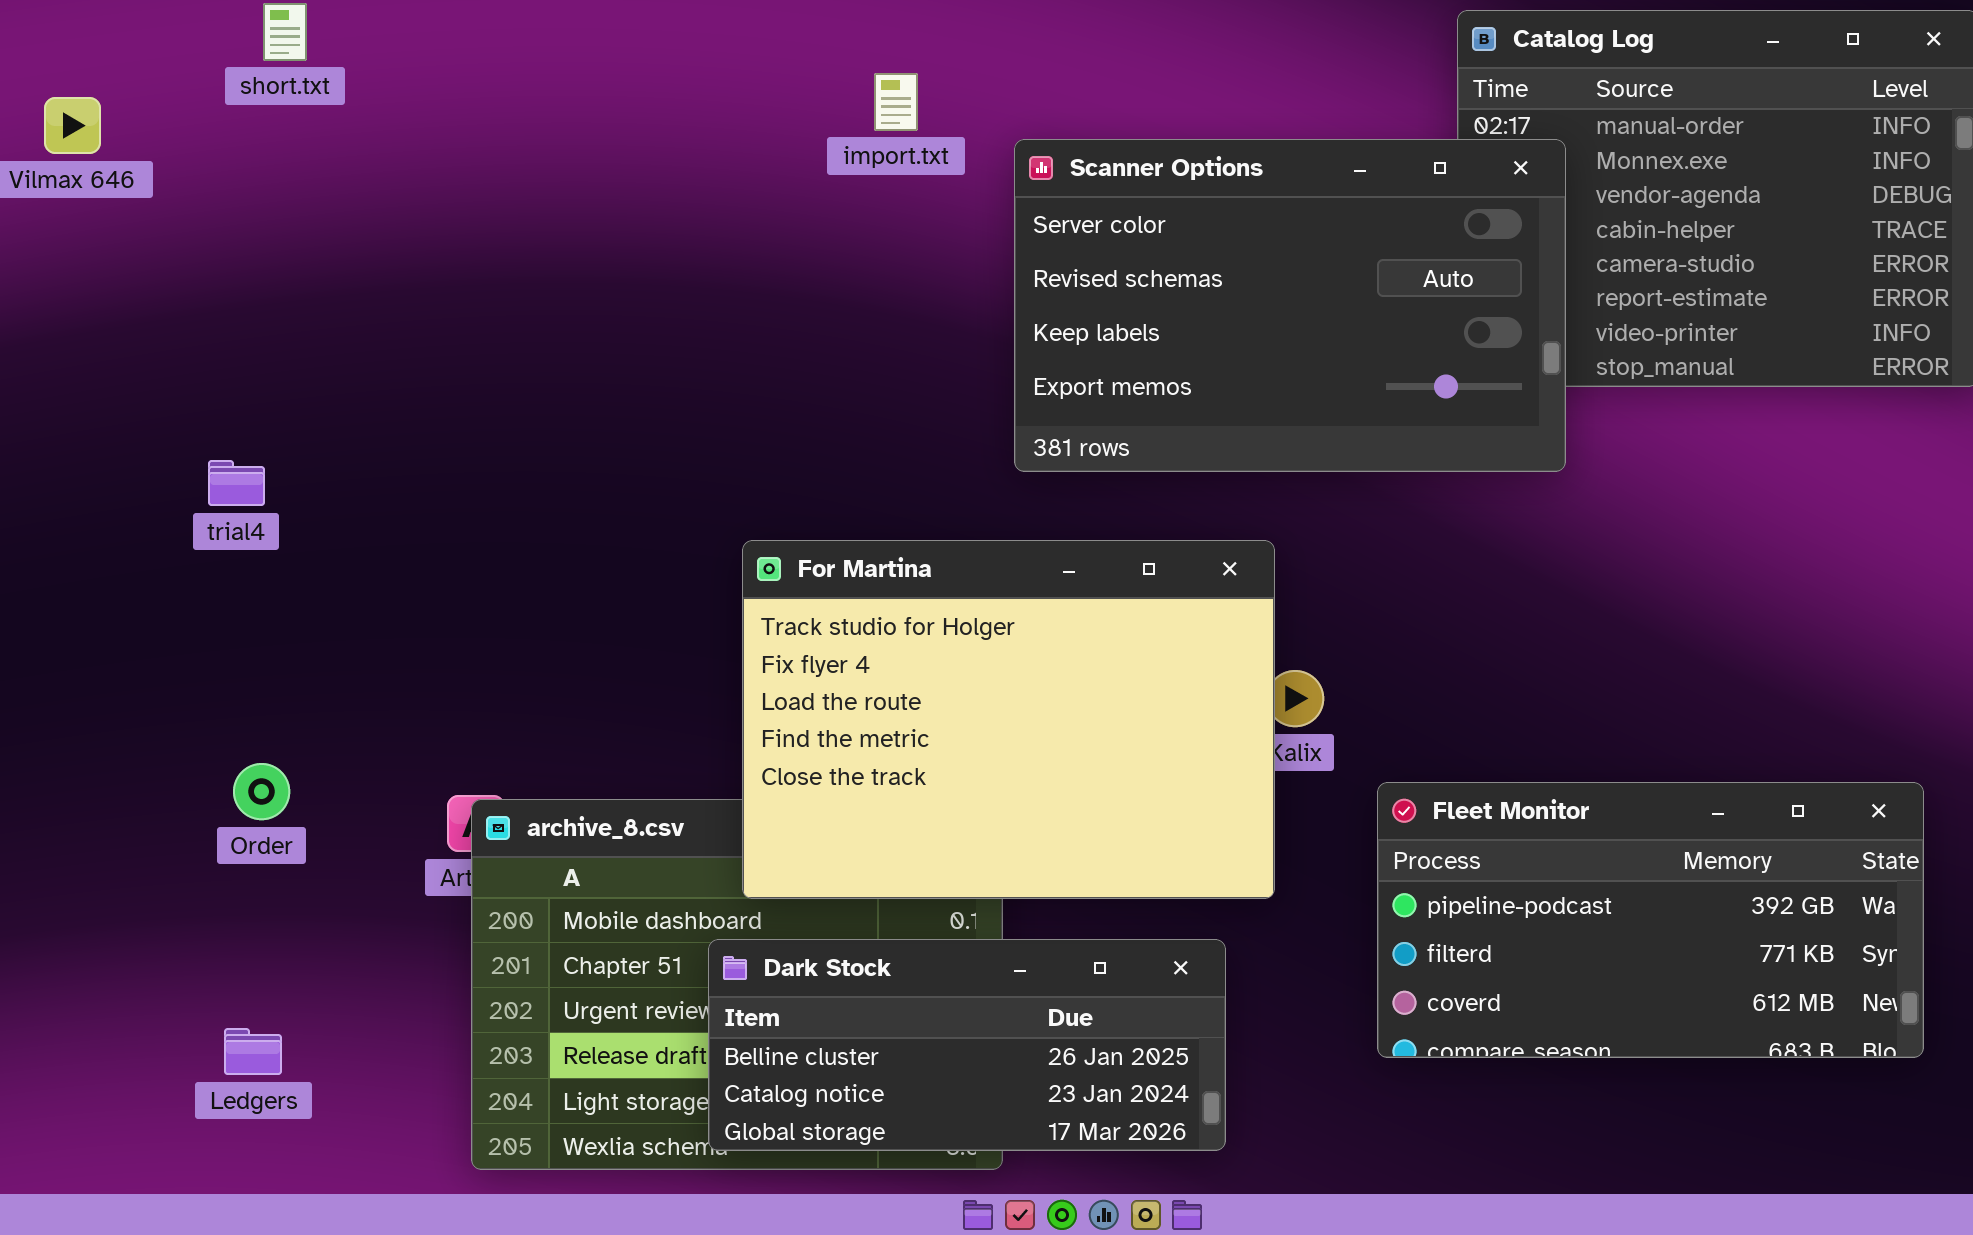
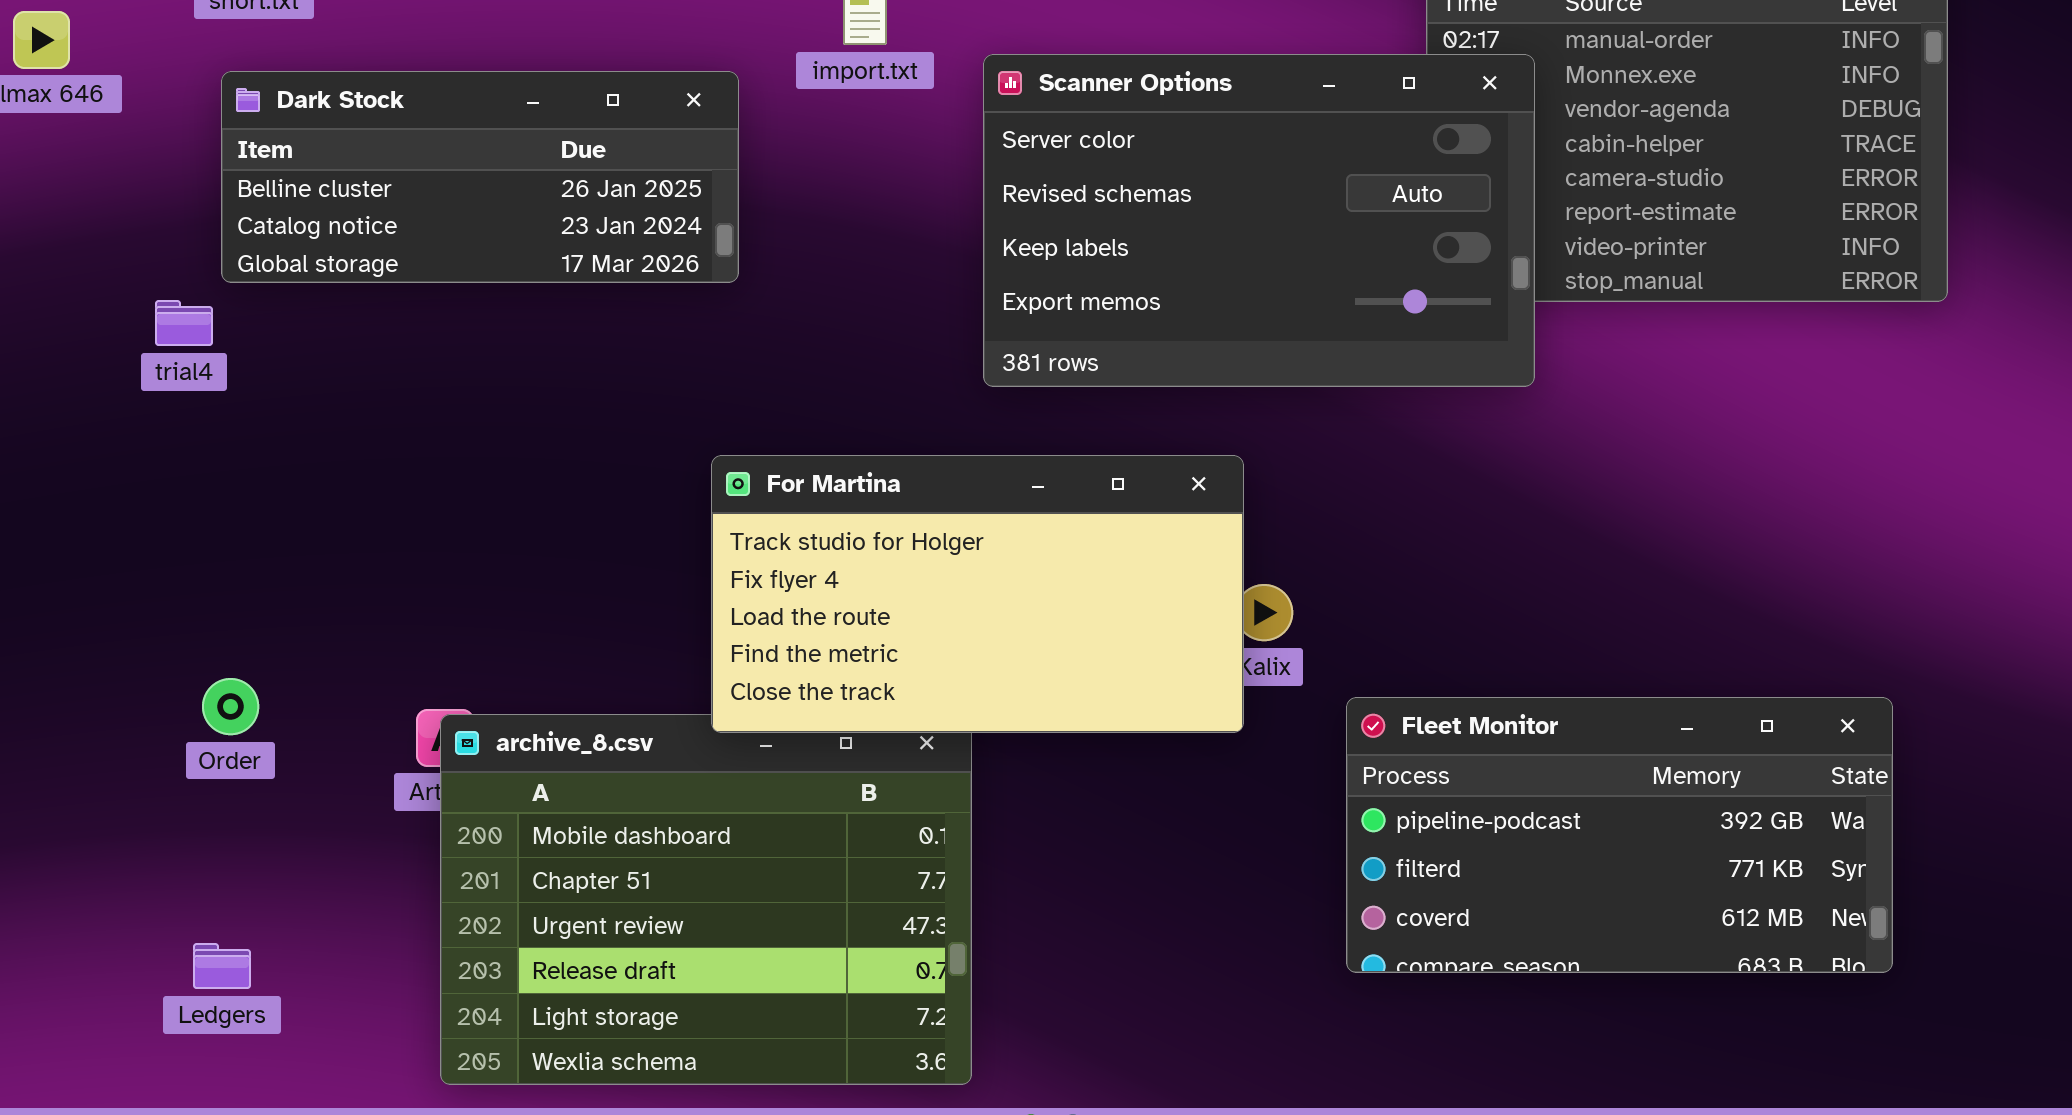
trial4: [208,460,265,506] -> [155,300,213,346], moved
For Martina: [742,540,1275,899] -> [711,455,1244,733], resized
Dark Stock: [708,939,1226,1151] -> [221,71,739,283], moved

